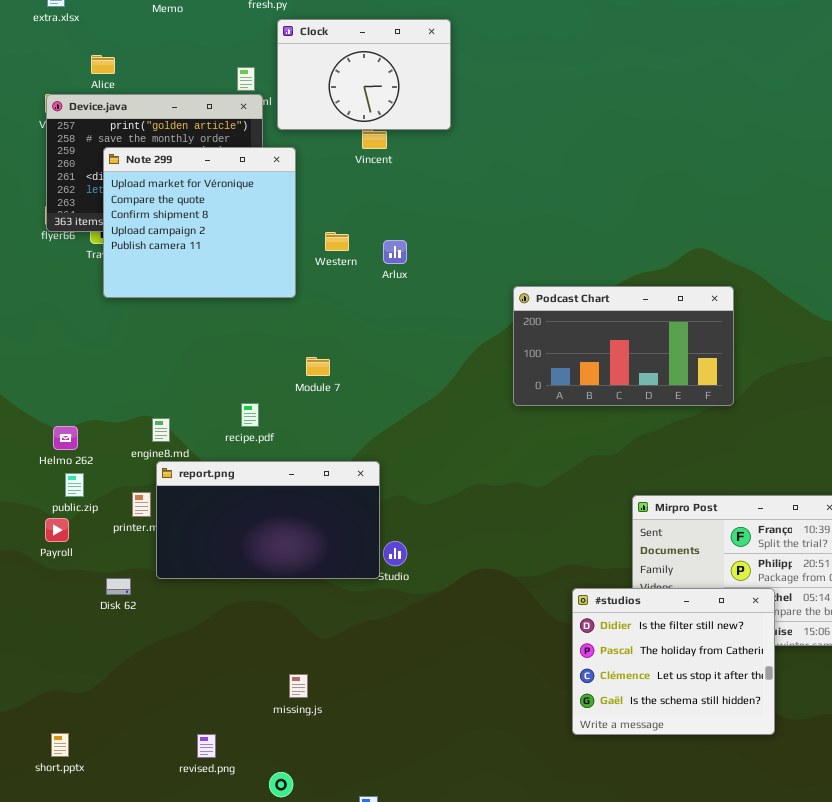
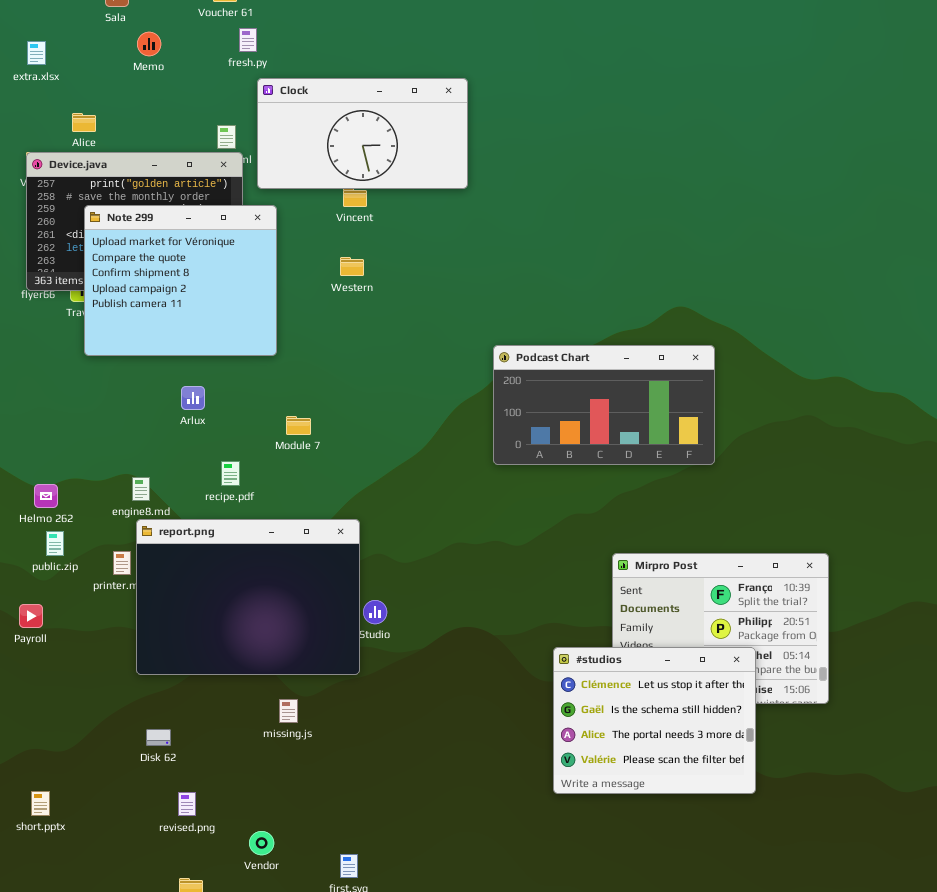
Clock: [277,19,451,130] -> [257,78,468,189], resized
Western: [325,232,349,251] -> [340,257,364,276], moved
Arlux: [383,240,407,264] -> [181,386,205,410], moved
report.png: [156,461,380,579] -> [136,519,360,675], resized
Payroll: [45,518,69,542] -> [19,604,43,628], moved
Disk 62: [106,578,131,595] -> [146,729,171,746], moved
#studios: [572,588,775,735] -> [553,647,756,794], scrolled down 2 rows
missing.js: [289,674,308,698] -> [279,699,298,723], moved

